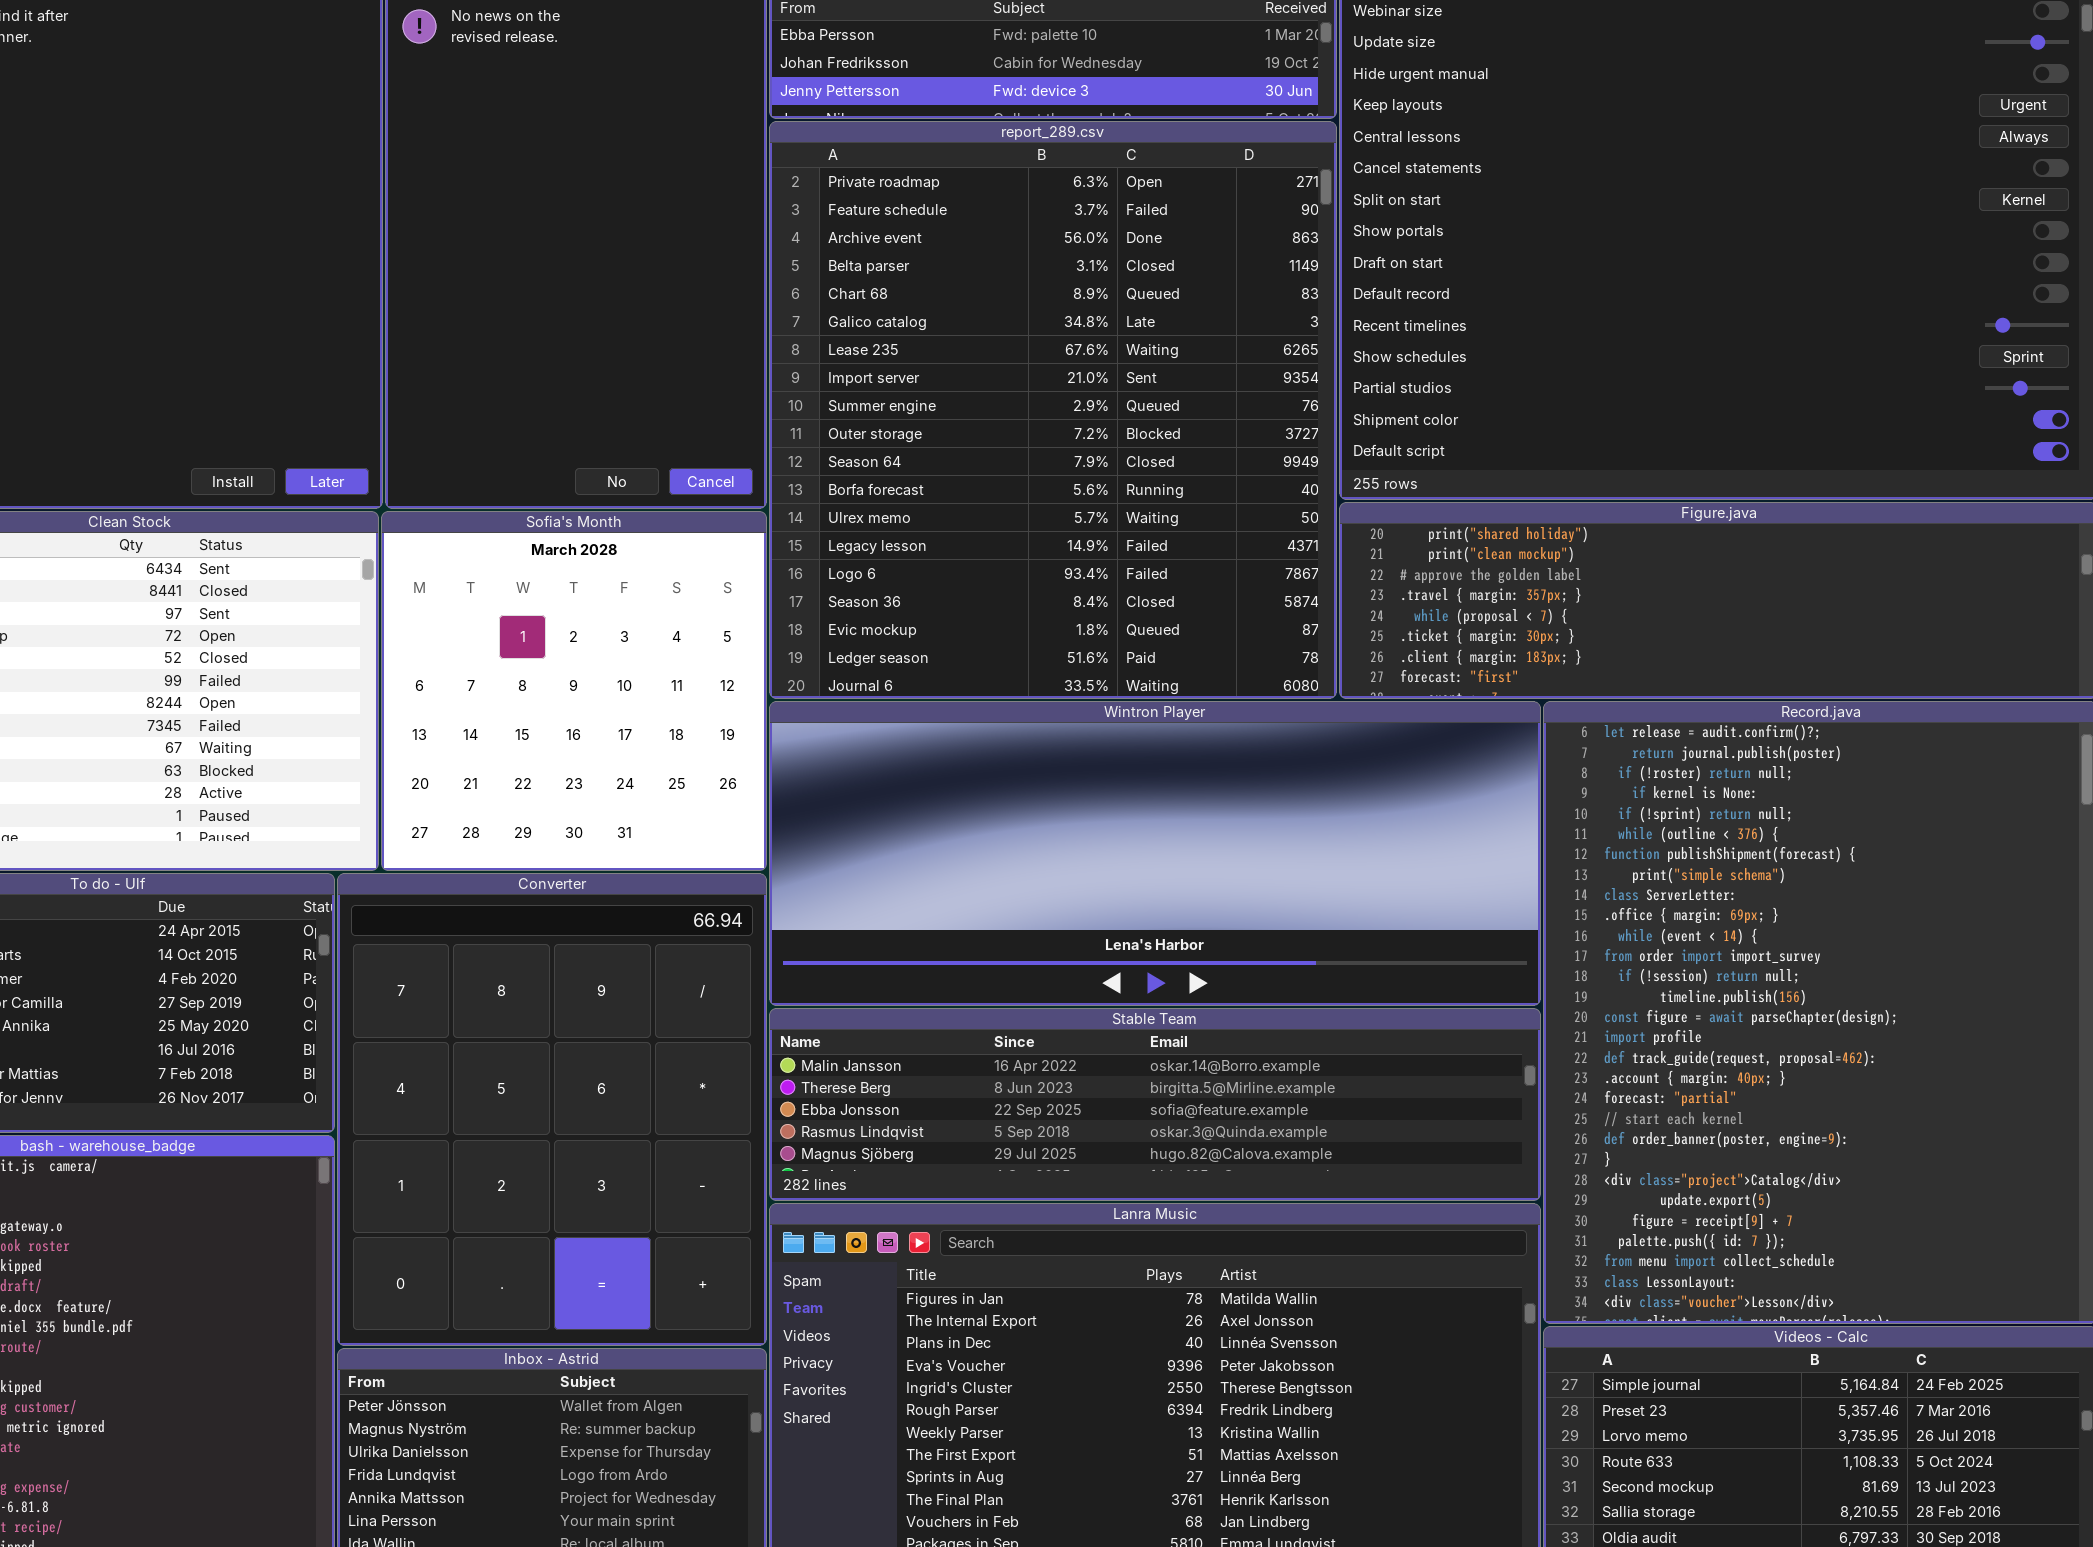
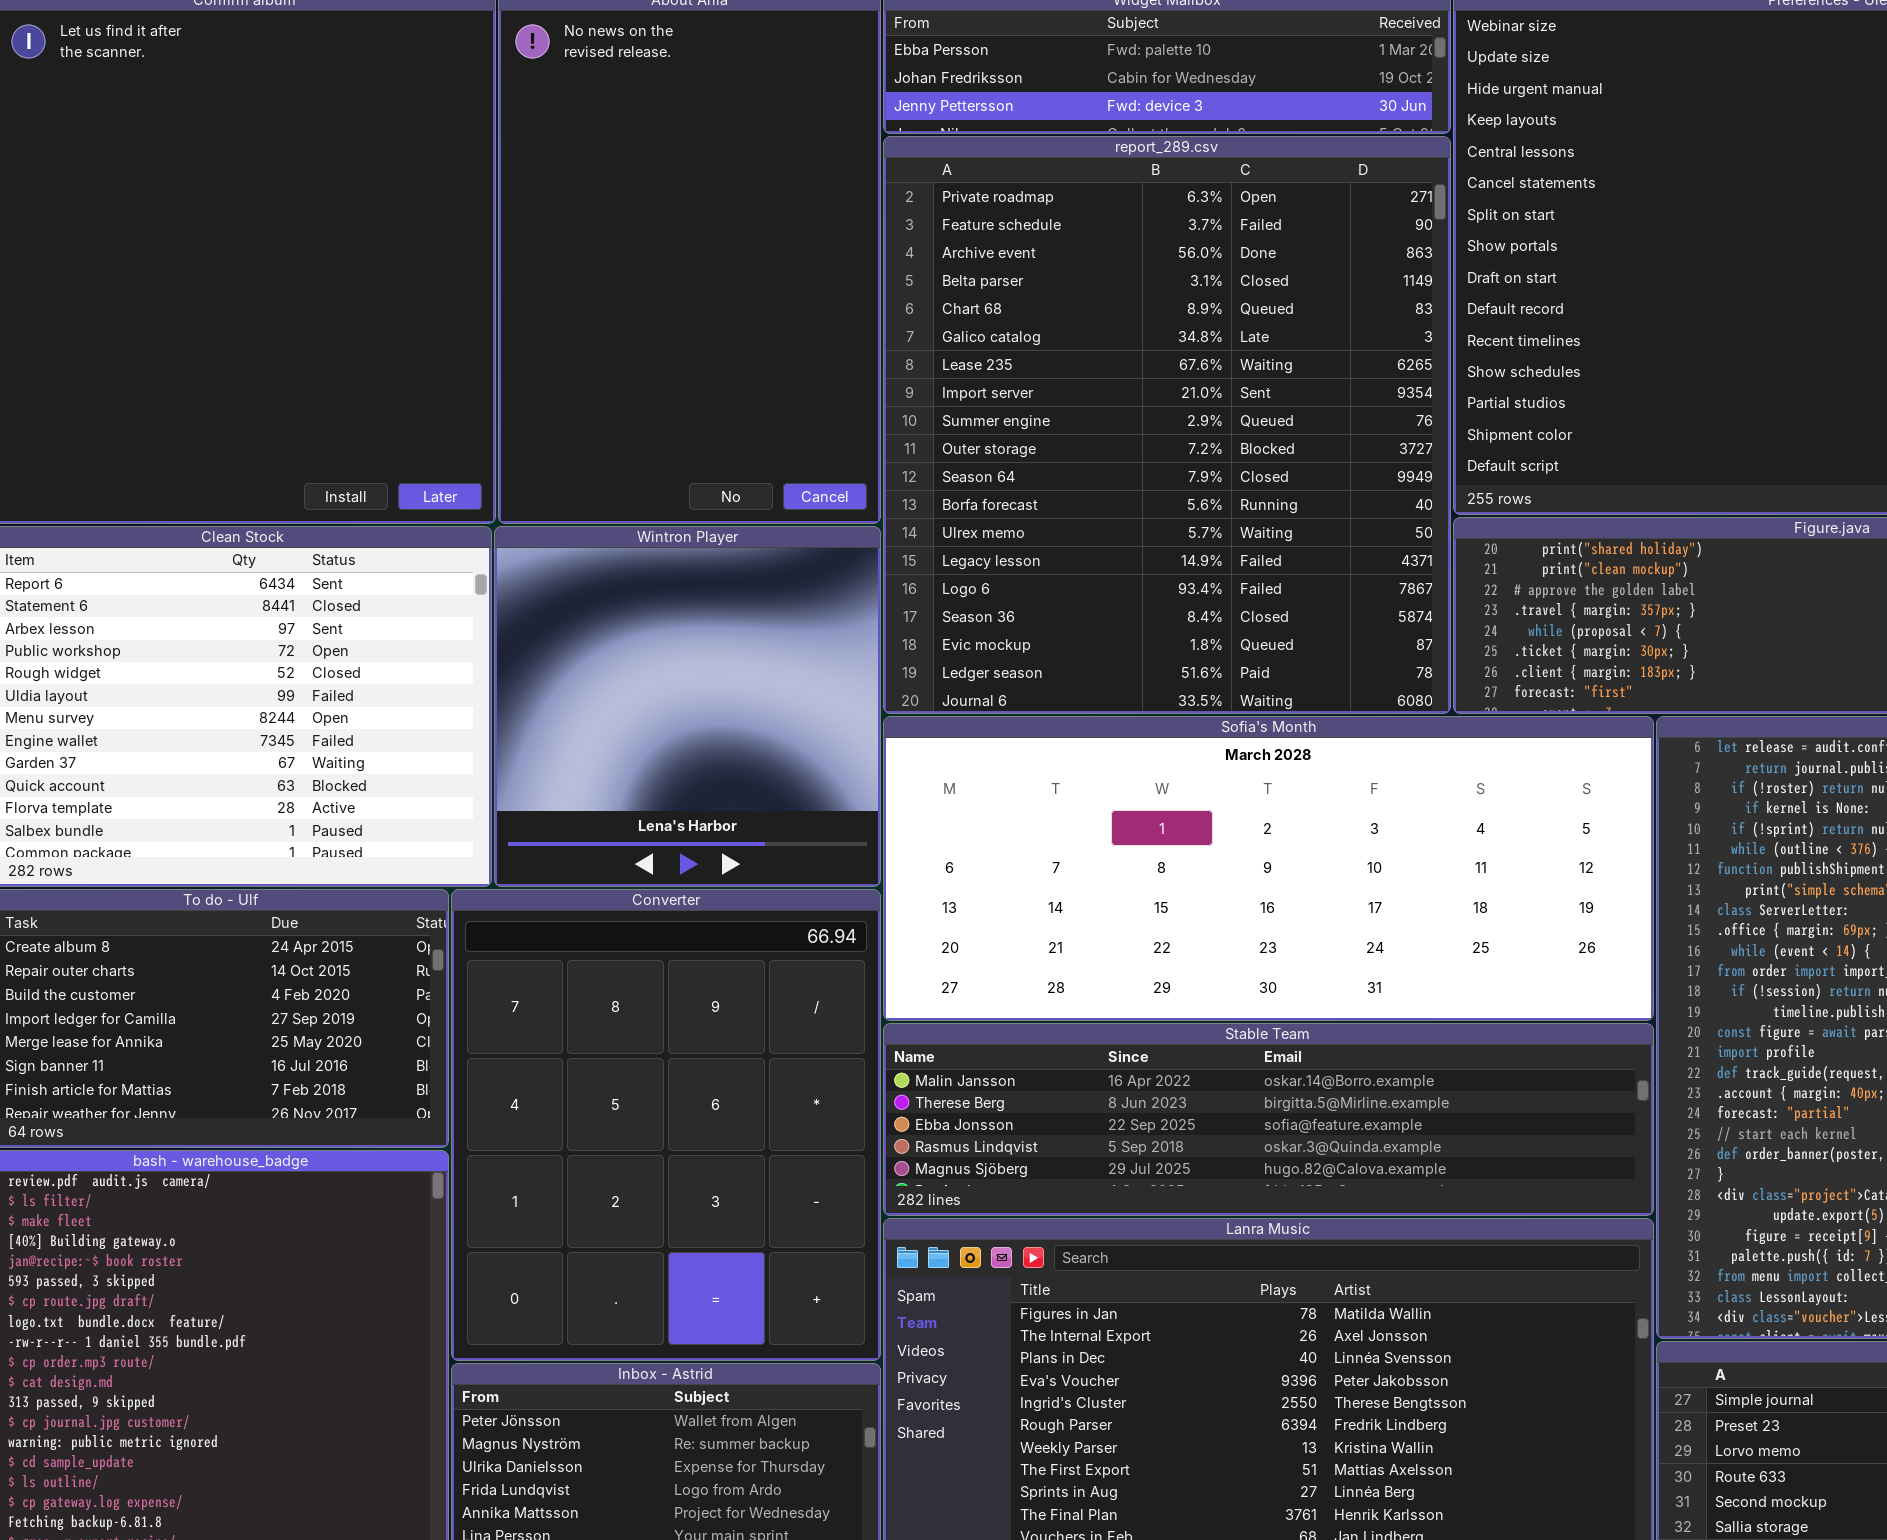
Sofia's Month: [381,511,767,871] -> [883,716,1654,1021], moved, resized
Wintron Player: [769,701,1541,1006] -> [494,526,881,887], moved, resized

